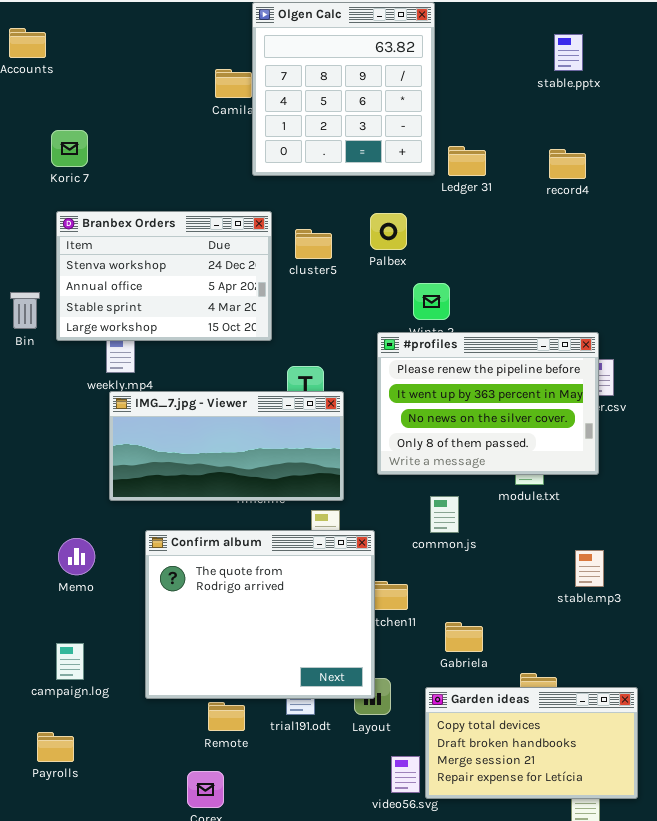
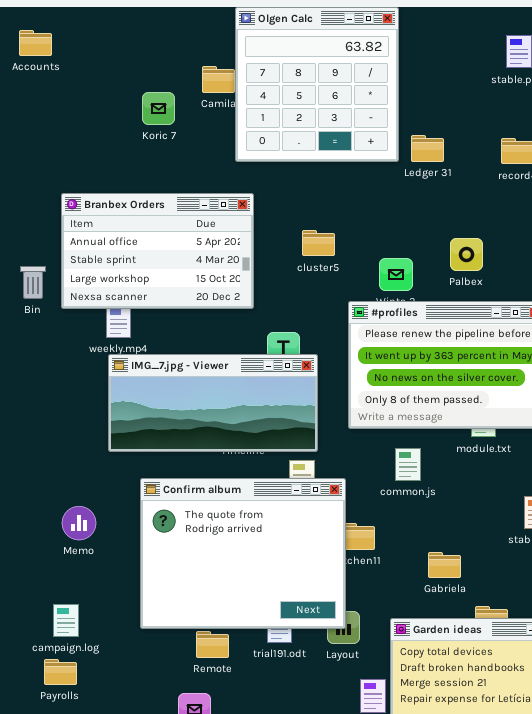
Koric 7: [51,130,88,167] -> [142,92,175,125], moved
Branbex Orders: [56,211,272,341] -> [61,193,254,309], scrolled down 1 row
Palbex: [370,213,407,250] -> [450,238,483,271], moved
cluster5: [295,229,332,259] -> [302,230,335,256], moved
Memo: [58,538,95,575] -> [62,506,96,540], moved
Gabriela: [445,622,483,652] -> [428,552,461,578], moved
campaign.log: [56,643,84,680] -> [53,604,79,637], moved

